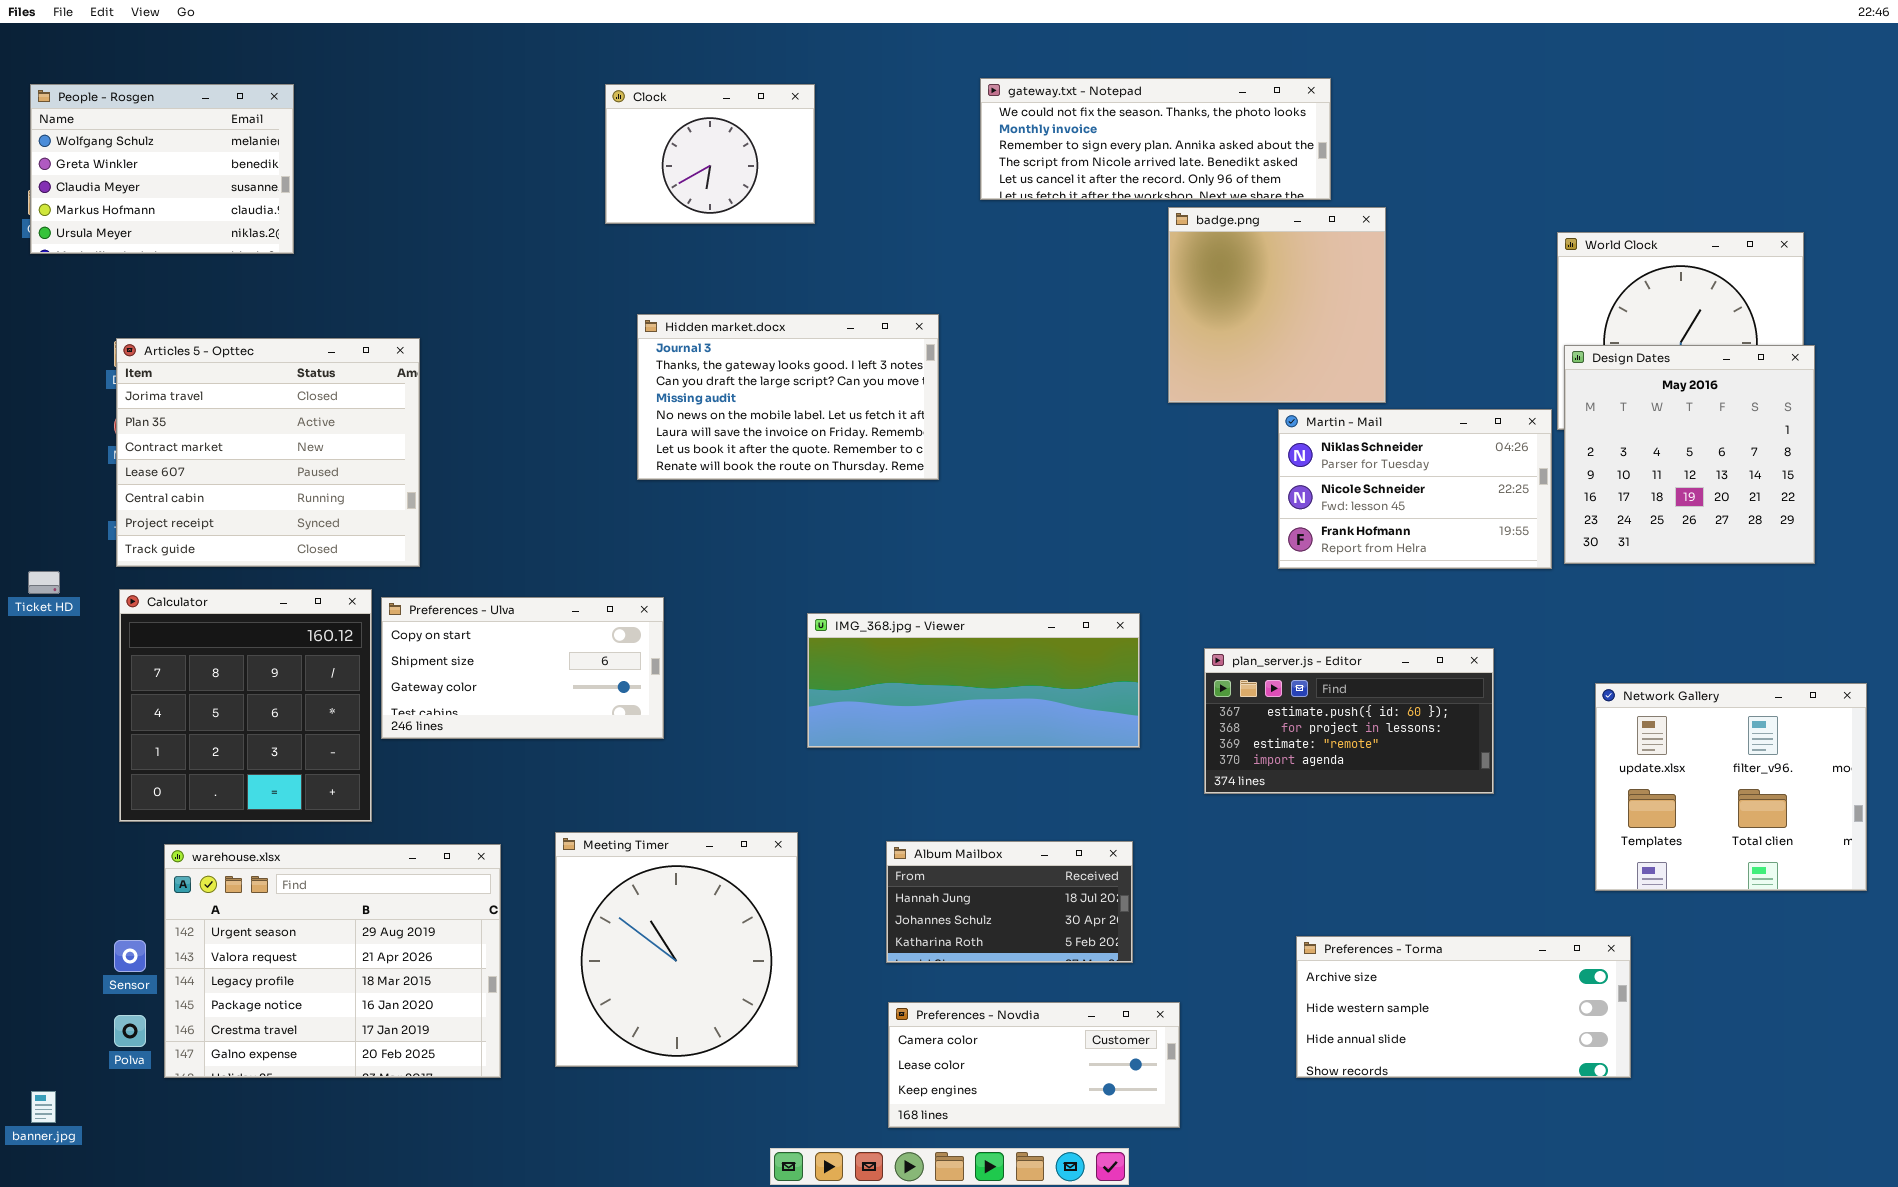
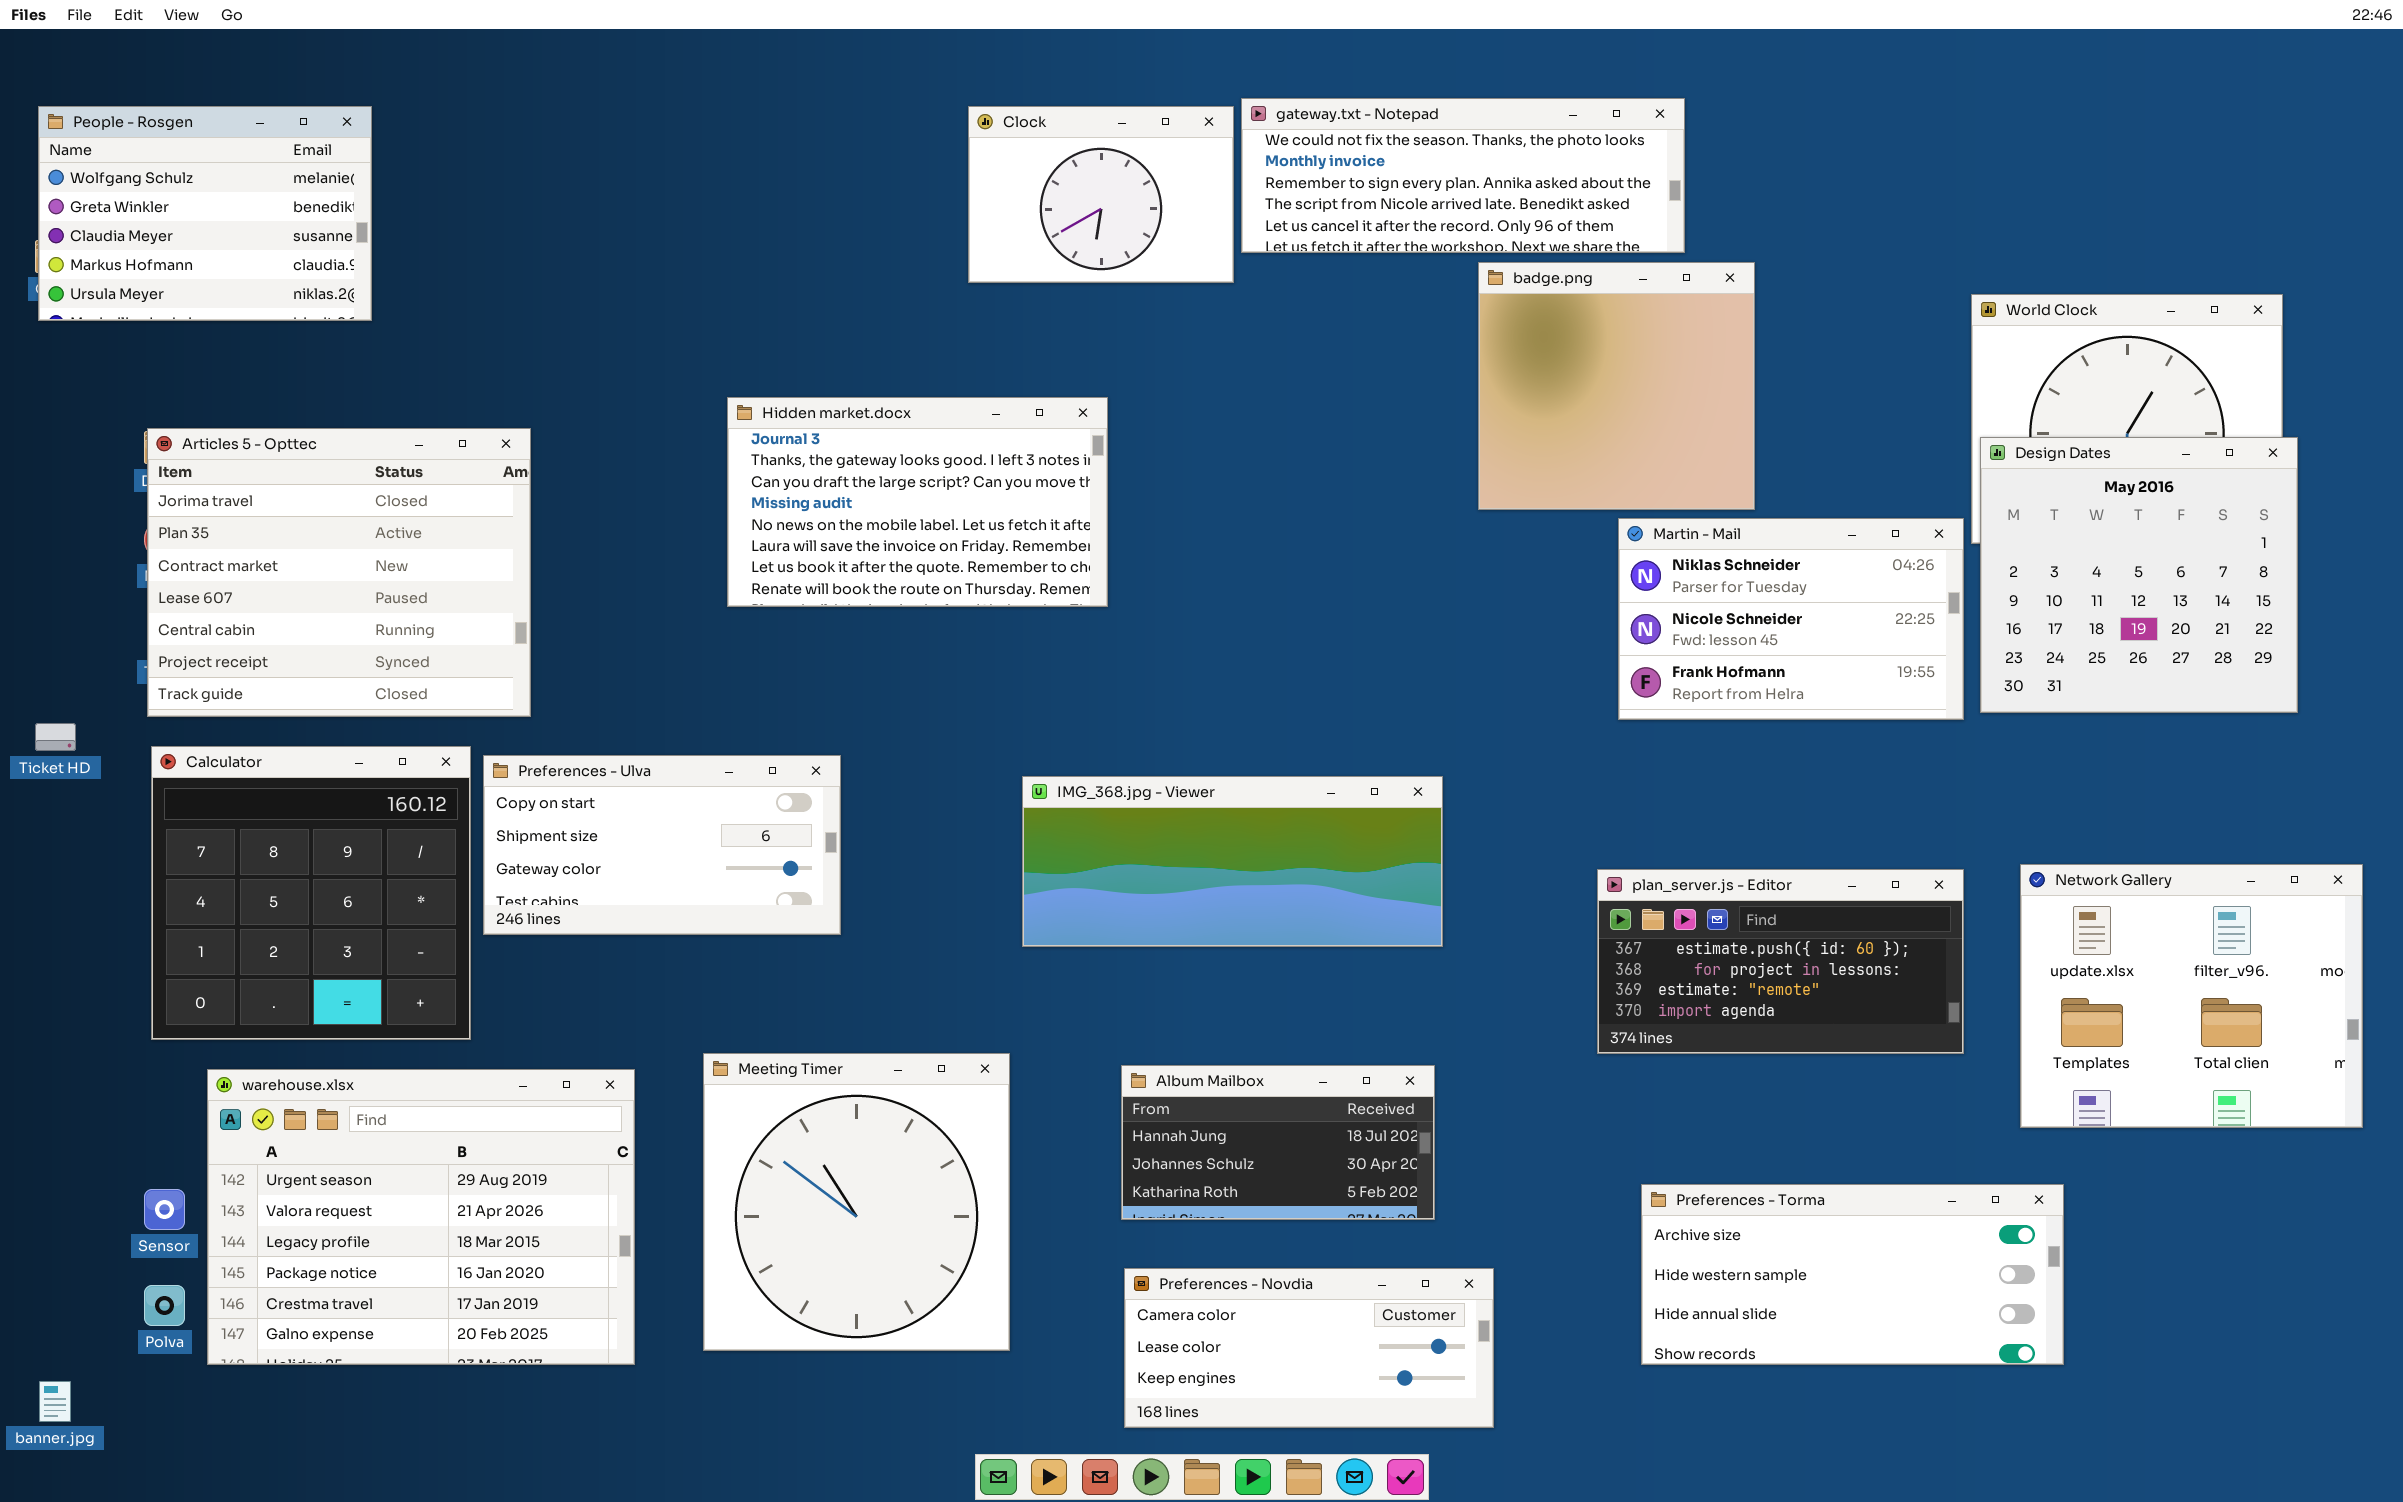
Clock: [605,84,815,224] -> [968,106,1234,283], moved
Hidden market.docx: [637,314,939,480] -> [727,397,1108,607], moved
plan_server.js - Editor: [1204,648,1494,794] -> [1597,869,1964,1054], moved

